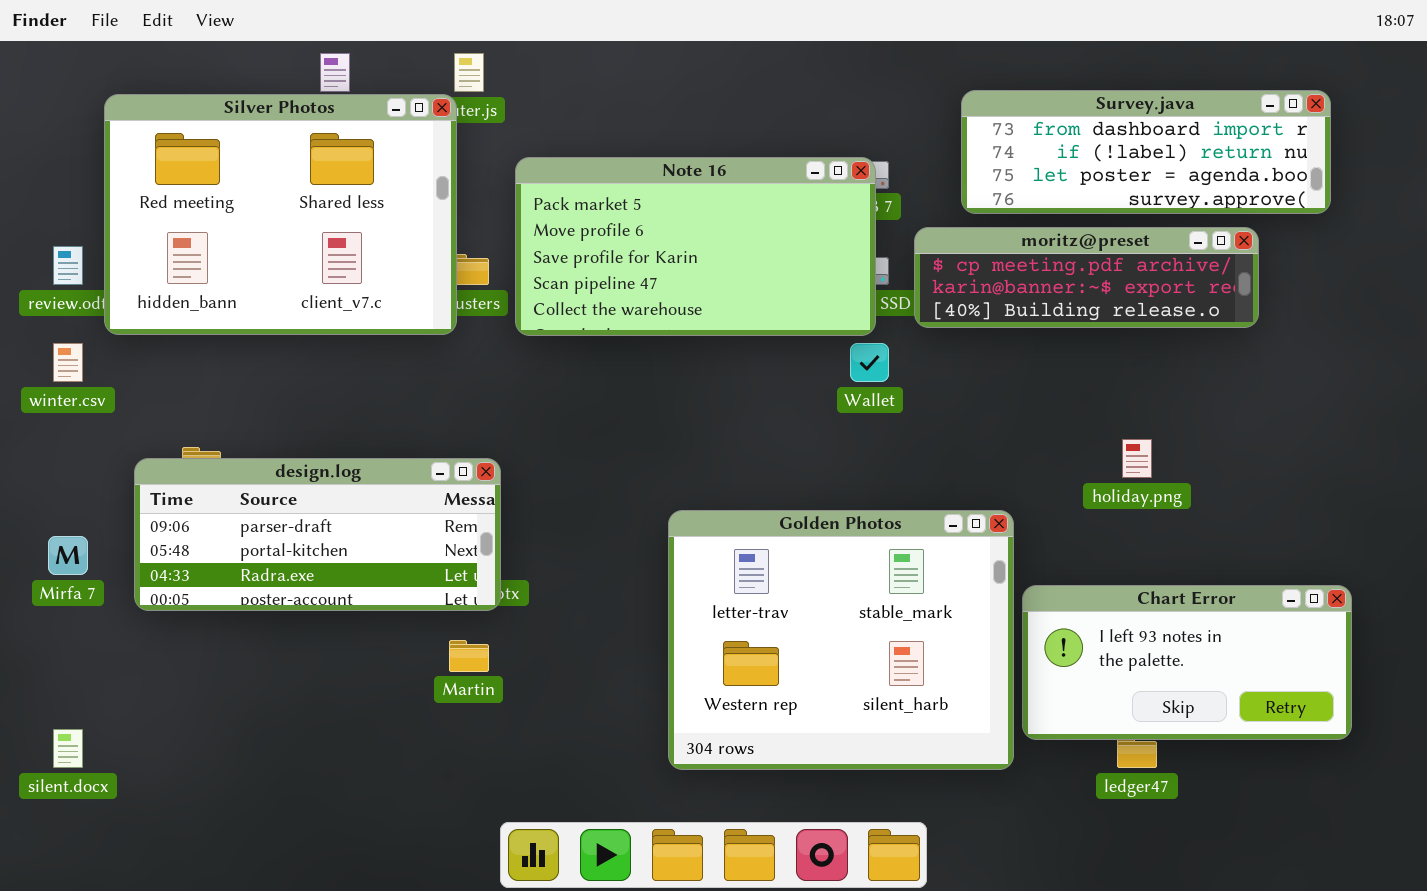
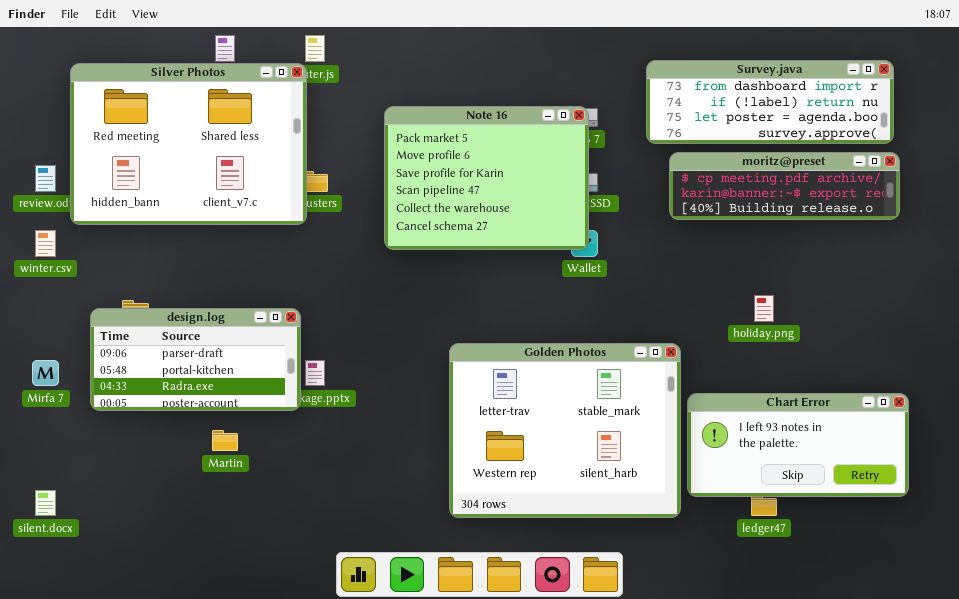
Note 16: [515,157,876,336] -> [384,106,589,250], resized
moritz@preset: [914,227,1259,328] -> [669,152,900,220], moved
design.log: [134,458,501,611] -> [90,308,301,411], resized
Martin: [449,640,489,672] -> [212,430,238,451], moved

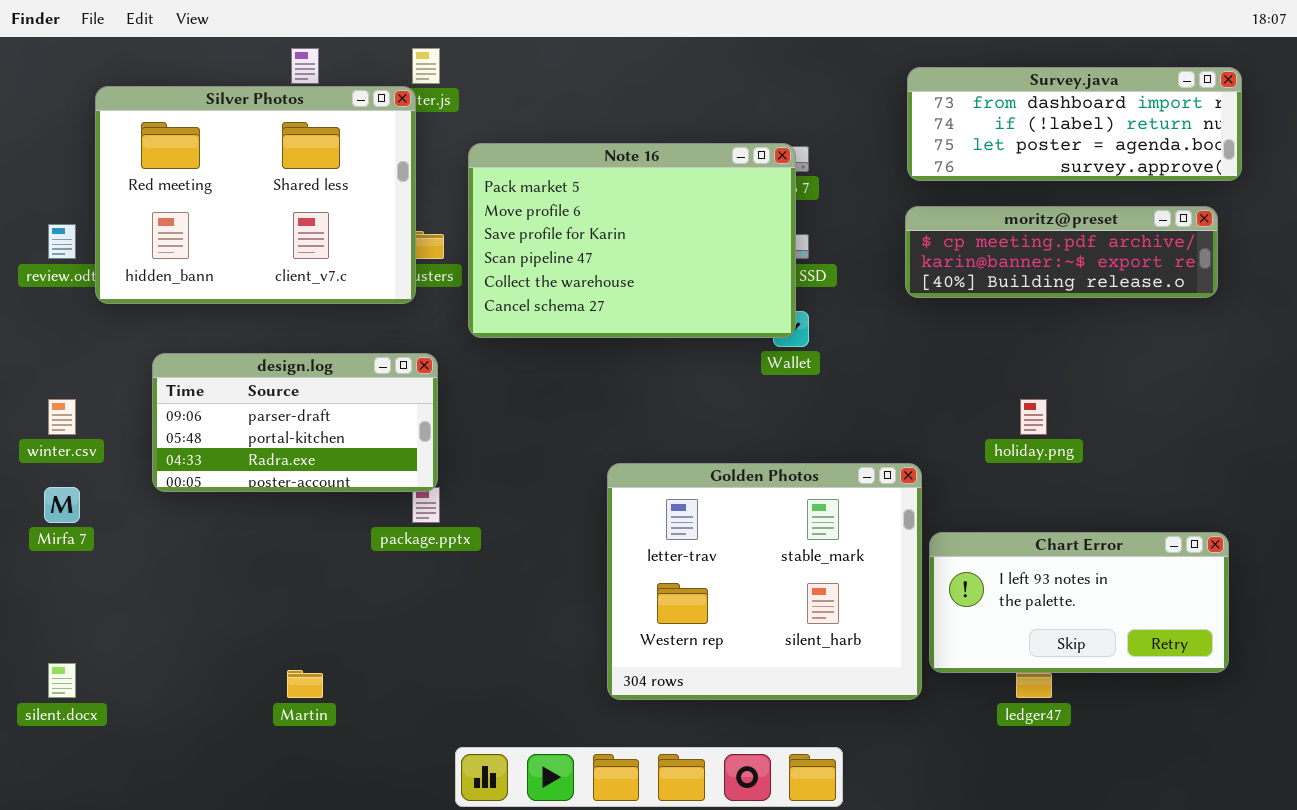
Survey.java: [646,60,894,144] -> [907,67,1242,181], moved
Note 16: [384,106,589,250] -> [468,143,796,338], resized
winter.csv: [35,230,56,257] -> [48,399,76,435], moved
design.log: [90,308,301,411] -> [152,353,438,492], moved
Martin: [212,430,238,451] -> [287,670,323,698], moved

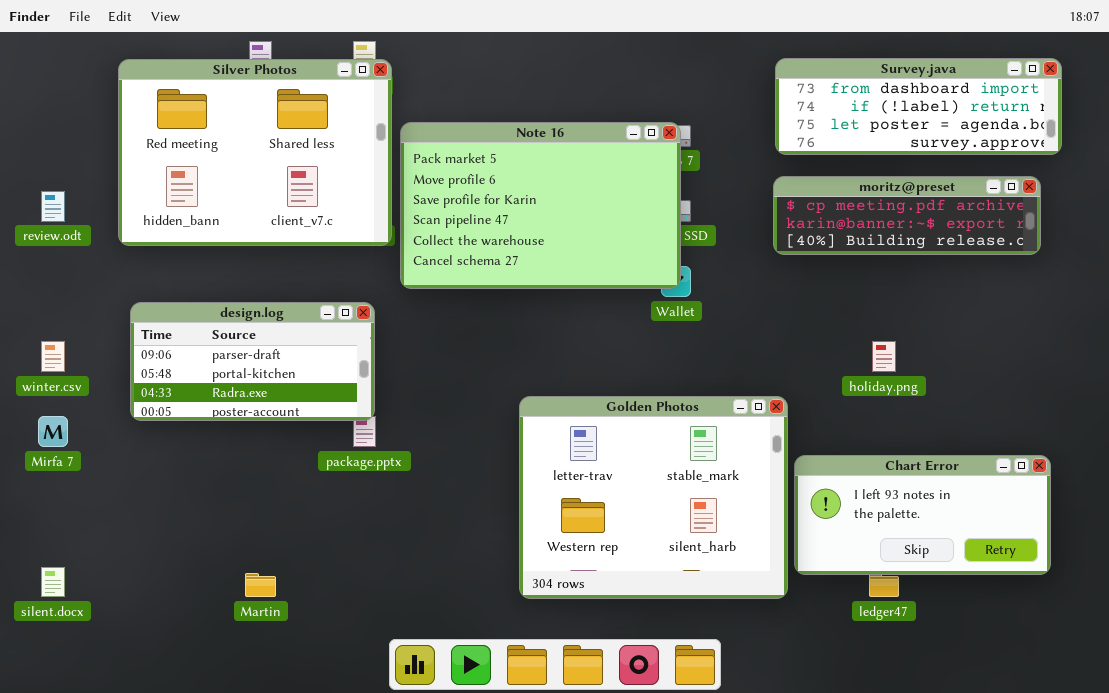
Silver Photos: [95,86,416,304] -> [118,59,392,246], moved

